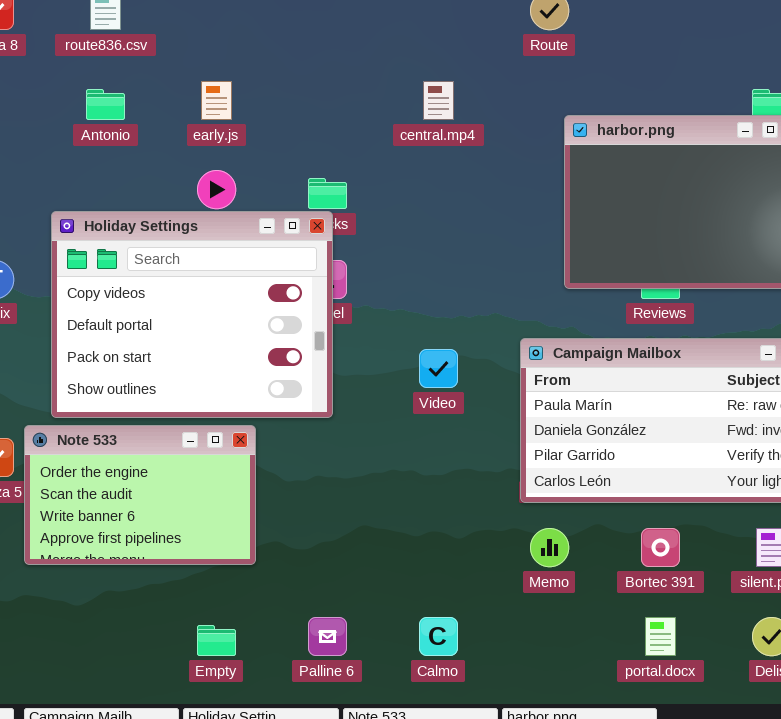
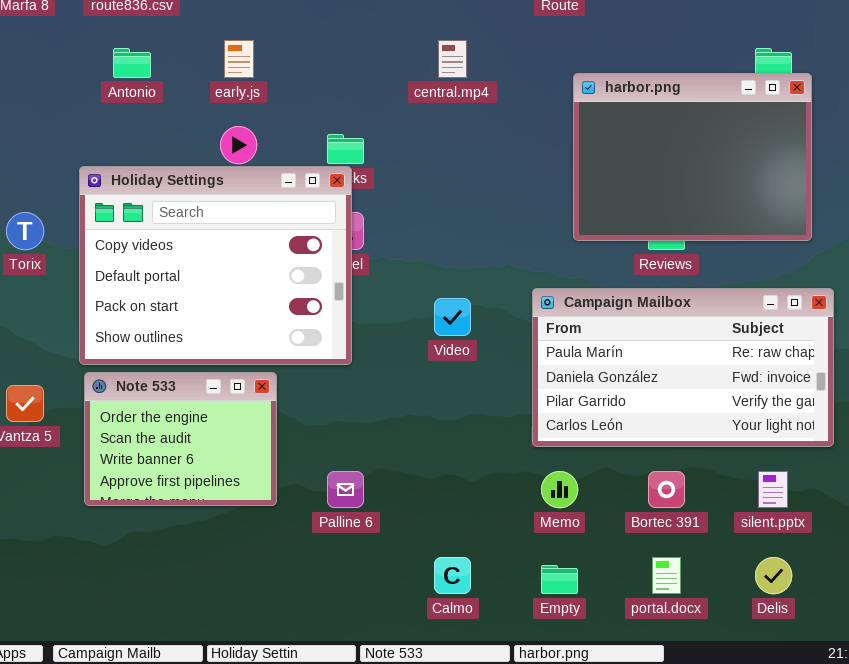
Note 533: [24,425,256,565] -> [84,372,277,506], resized
Palline 6: [308,617,347,656] -> [327,471,364,508], moved
Empty: [197,625,236,656] -> [541,565,578,594], moved

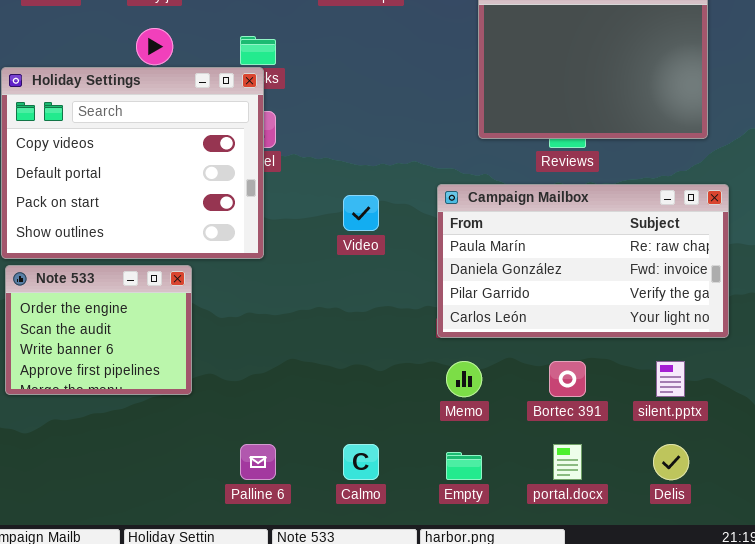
Palline 6: [327,471,364,508] -> [240,444,276,480], moved

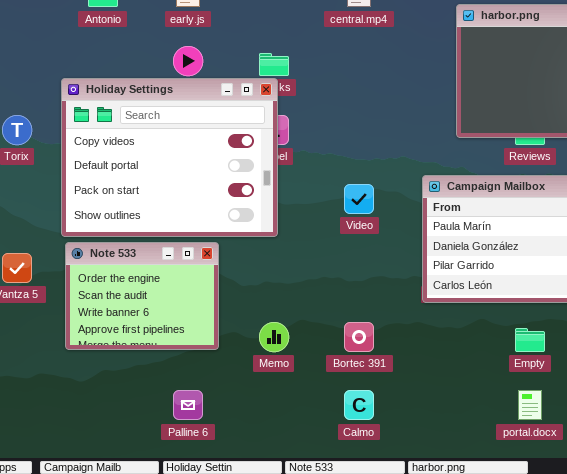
Memo: [446,361,482,397] -> [259,322,289,352], moved
Bortec 391: [549,361,586,397] -> [344,322,374,352], moved
Palline 6: [240,444,276,480] -> [173,390,203,420], moved
Empty: [446,452,482,480] -> [515,328,545,352], moved

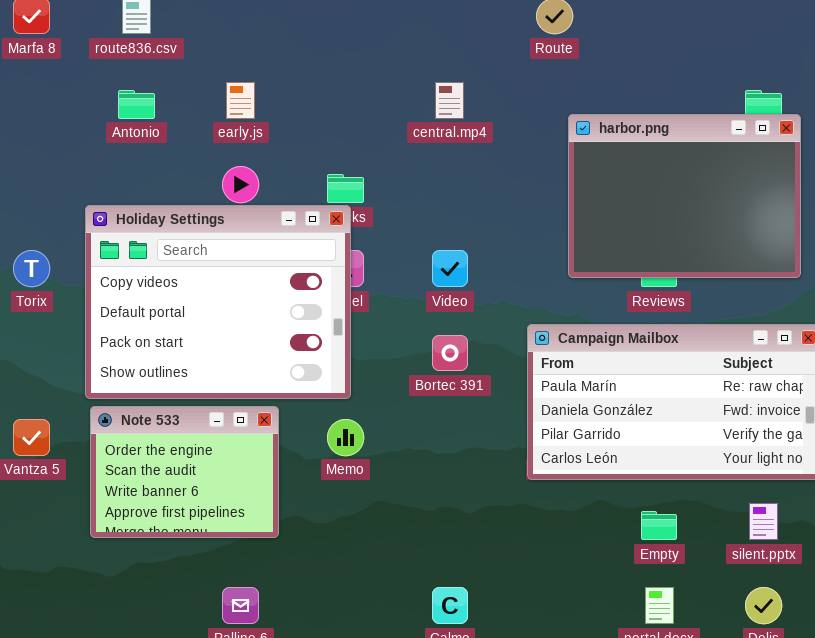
Video: [344,184,374,214] -> [432,250,468,287], moved
Memo: [259,322,289,352] -> [327,419,364,456], moved
Bortec 391: [344,322,374,352] -> [432,335,468,371], moved

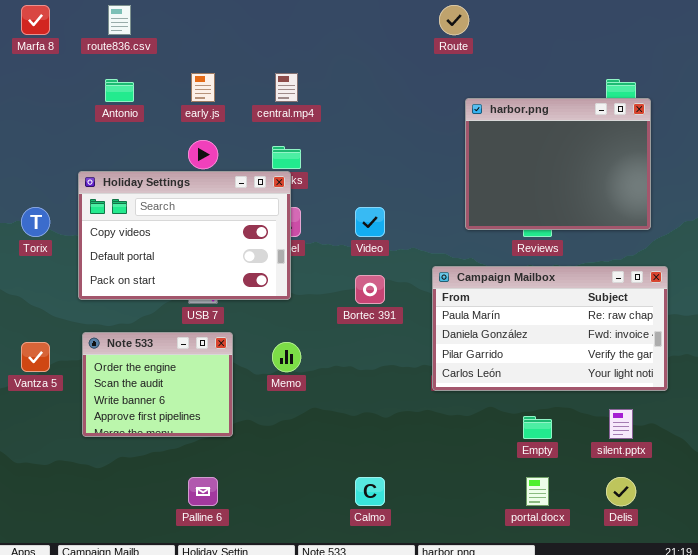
central.mp4: [435,82,464,119] -> [275,73,298,102], moved
Holiday Settings: [85,205,351,399] -> [78,171,291,300], resized

